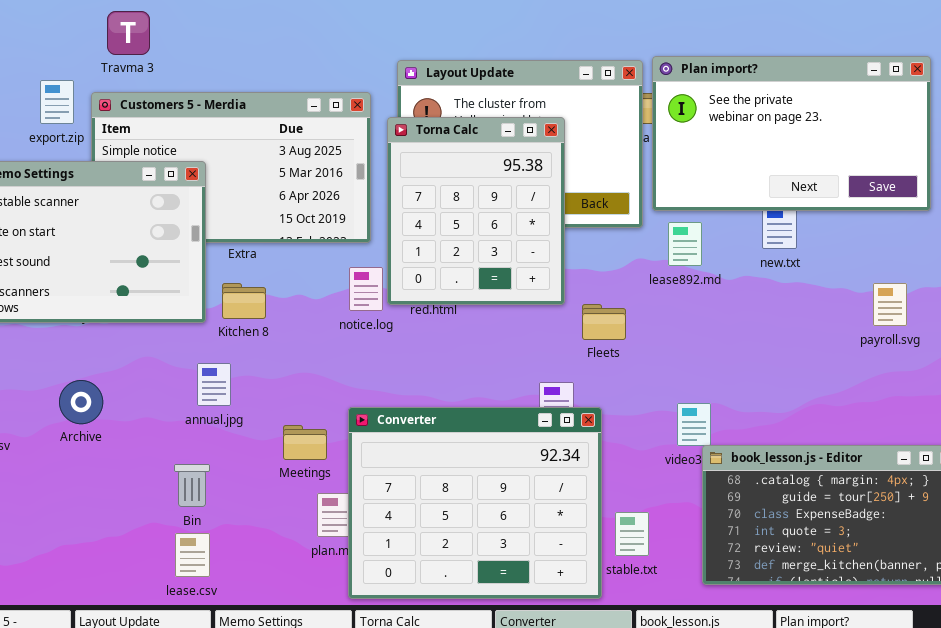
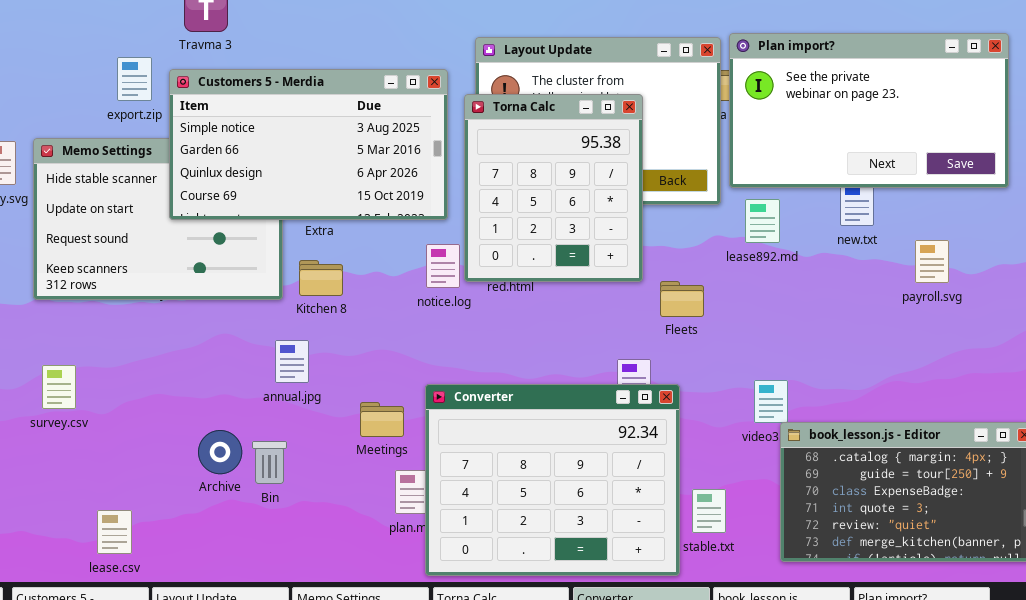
Customers 5 - Merdia: [91,92,371,243] -> [169,69,448,220], raised
payroll.svg: [873,283,907,326] -> [915,240,949,283], moved
Archive: [59,380,103,424] -> [198,430,242,474], moved
lease.csv: [175,533,210,577] -> [97,510,132,554], moved

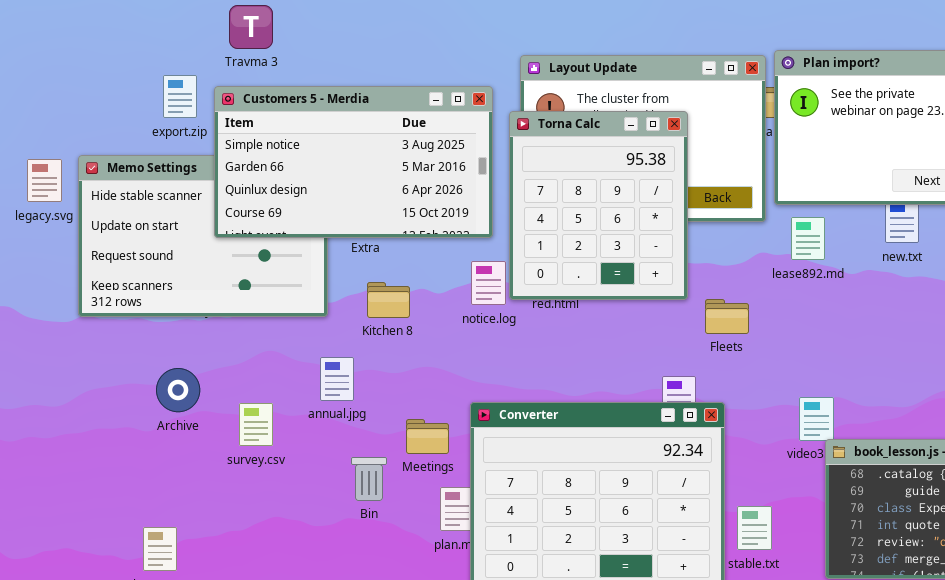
Kitchen 8: [299,260,343,296] -> [367,282,410,318], moved
survey.csv: [42,365,76,409] -> [239,403,273,446], moved
Archive: [198,430,242,474] -> [156,368,200,412], moved
Bin: [252,441,287,484] -> [351,457,387,501], moved

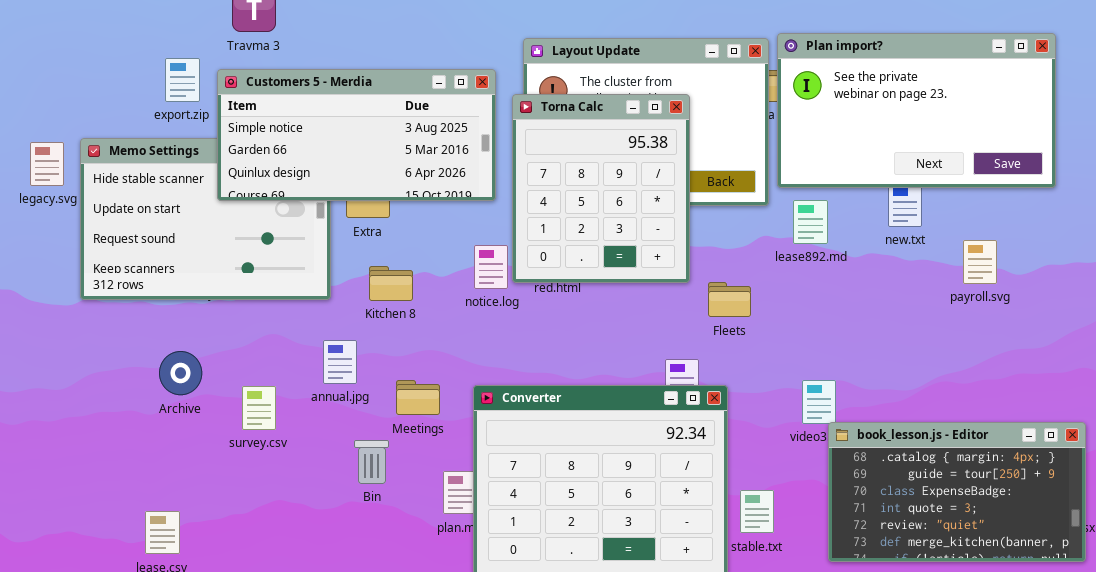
Customers 5 - Merdia: [214,86,493,238] -> [217,69,496,201], resized
Meetings: [406,419,449,454] -> [396,380,440,415], moved

